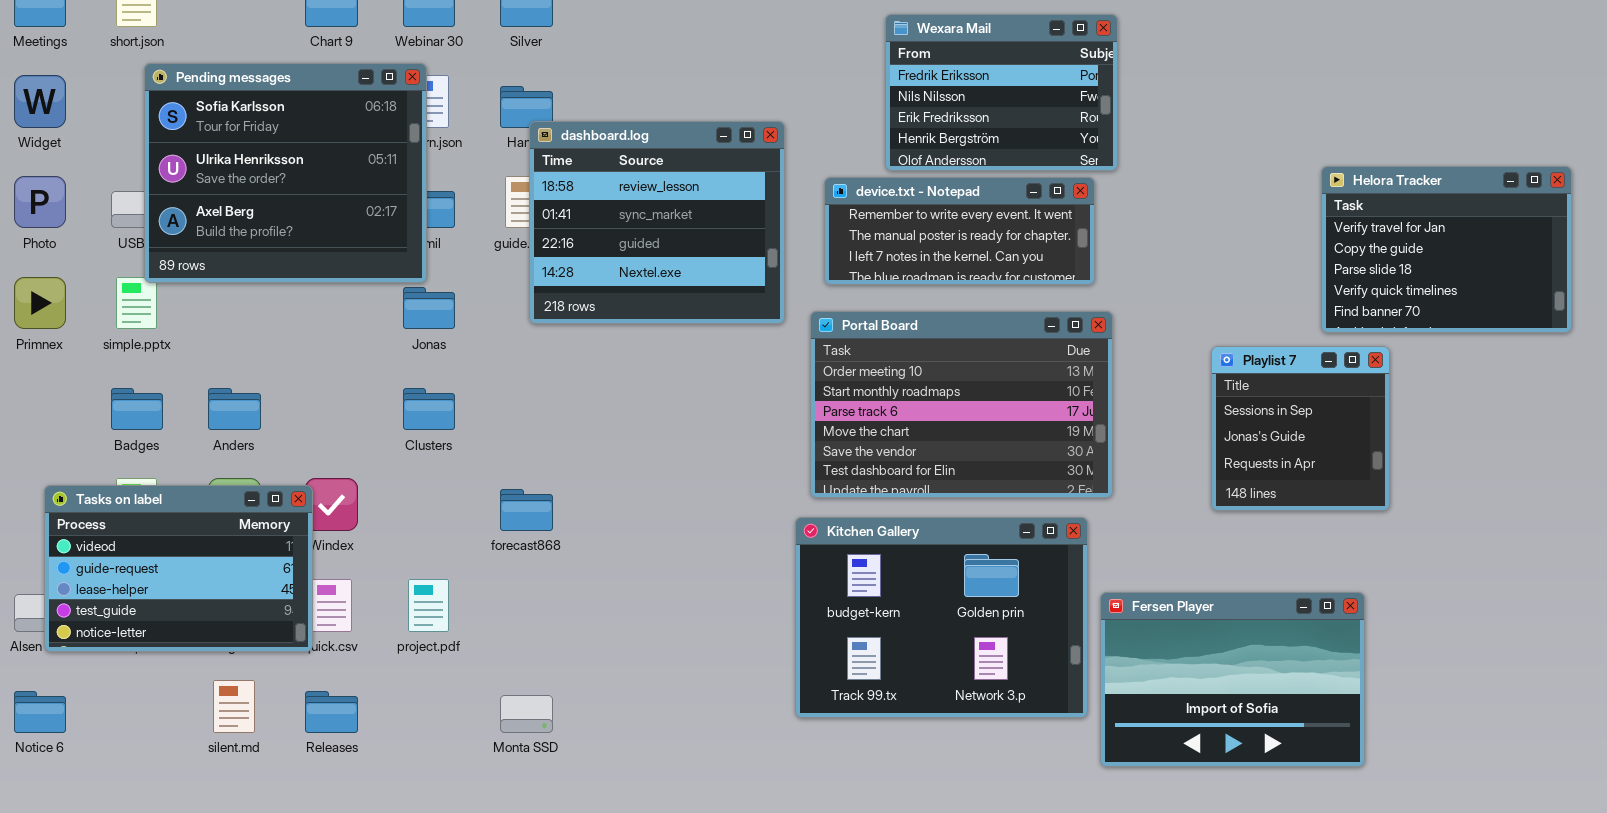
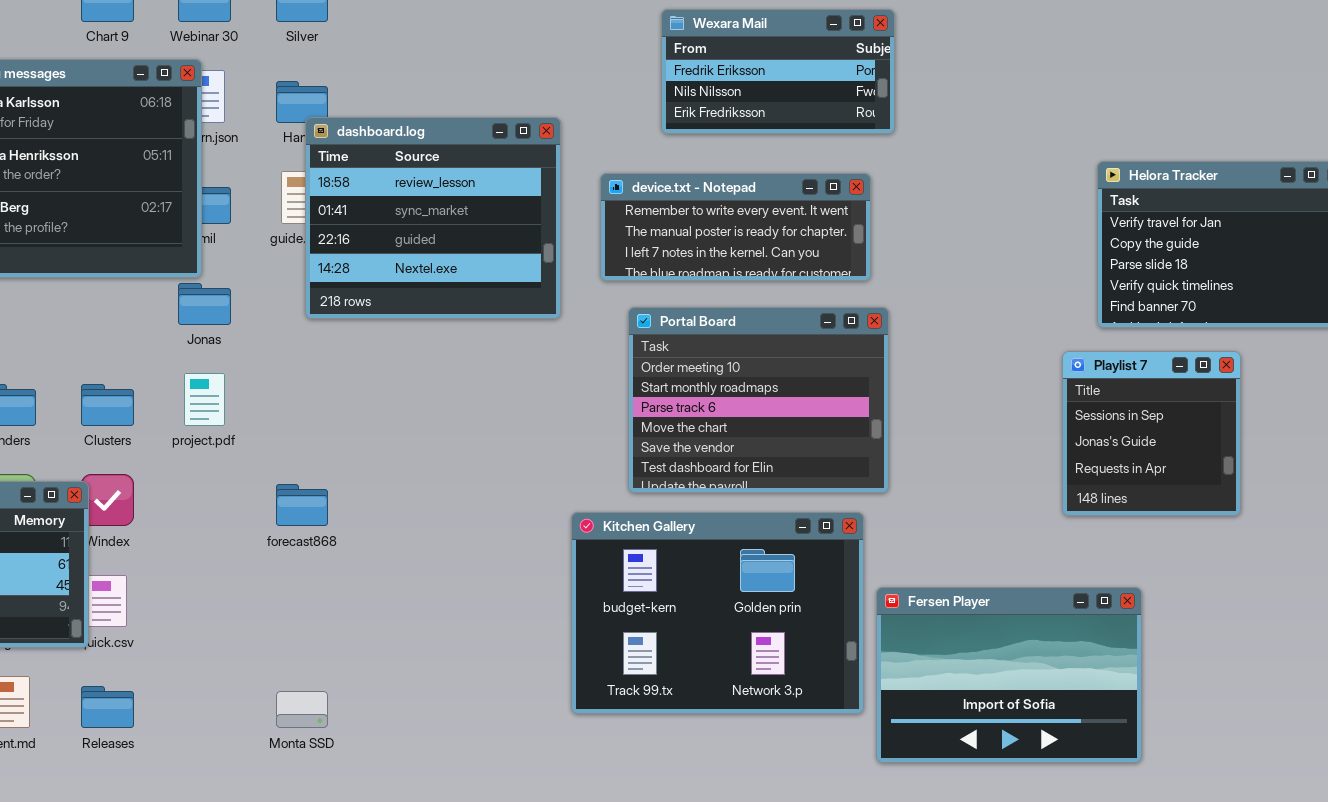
Wexara Mail: [885,14,1118,171] -> [661,9,895,134], resized
Portal Board: [810,311,1113,498] -> [628,307,889,493], resized
Playlist 7: [1211,346,1390,511] -> [1062,351,1241,516], moved
Clusters: [403,388,455,430] -> [81,384,134,426], moved
project.pdf: [408,579,449,632] -> [184,373,225,426], moved

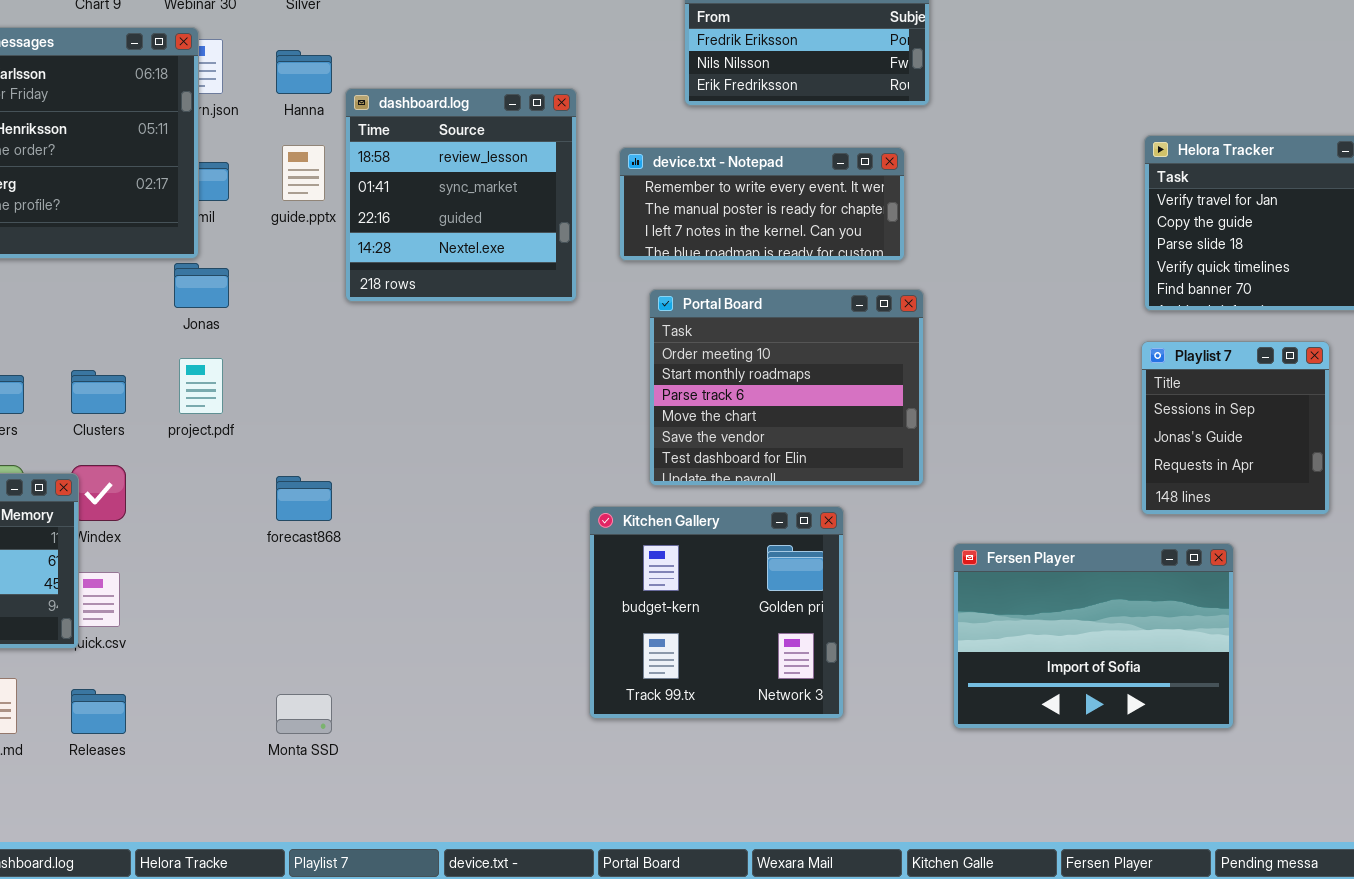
dashboard.log: [305,117,561,319] -> [345,88,577,302], resized
Playlist 7: [1062,351,1241,516] -> [1141,341,1330,515], moved
Kitchen Gallery: [571,512,864,714] -> [589,506,844,719], resized
Fersen Player: [876,587,1142,763] -> [953,543,1234,729], moved

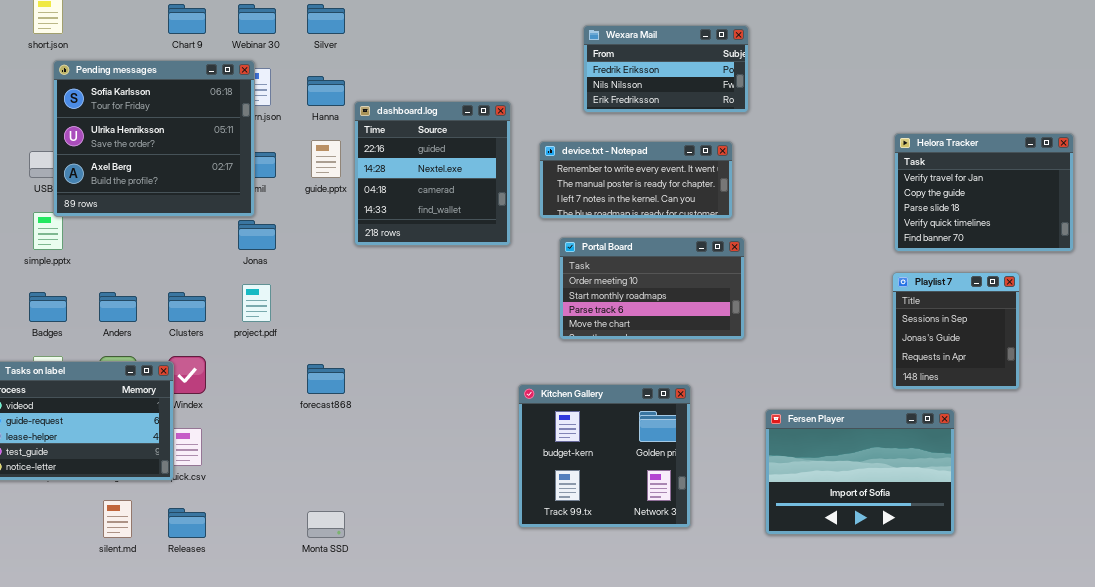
dashboard.log: [345,88,577,302] -> [354,101,511,246], scrolled down 2 rows
Portal Board: [649,289,924,486] -> [559,237,745,340], resized

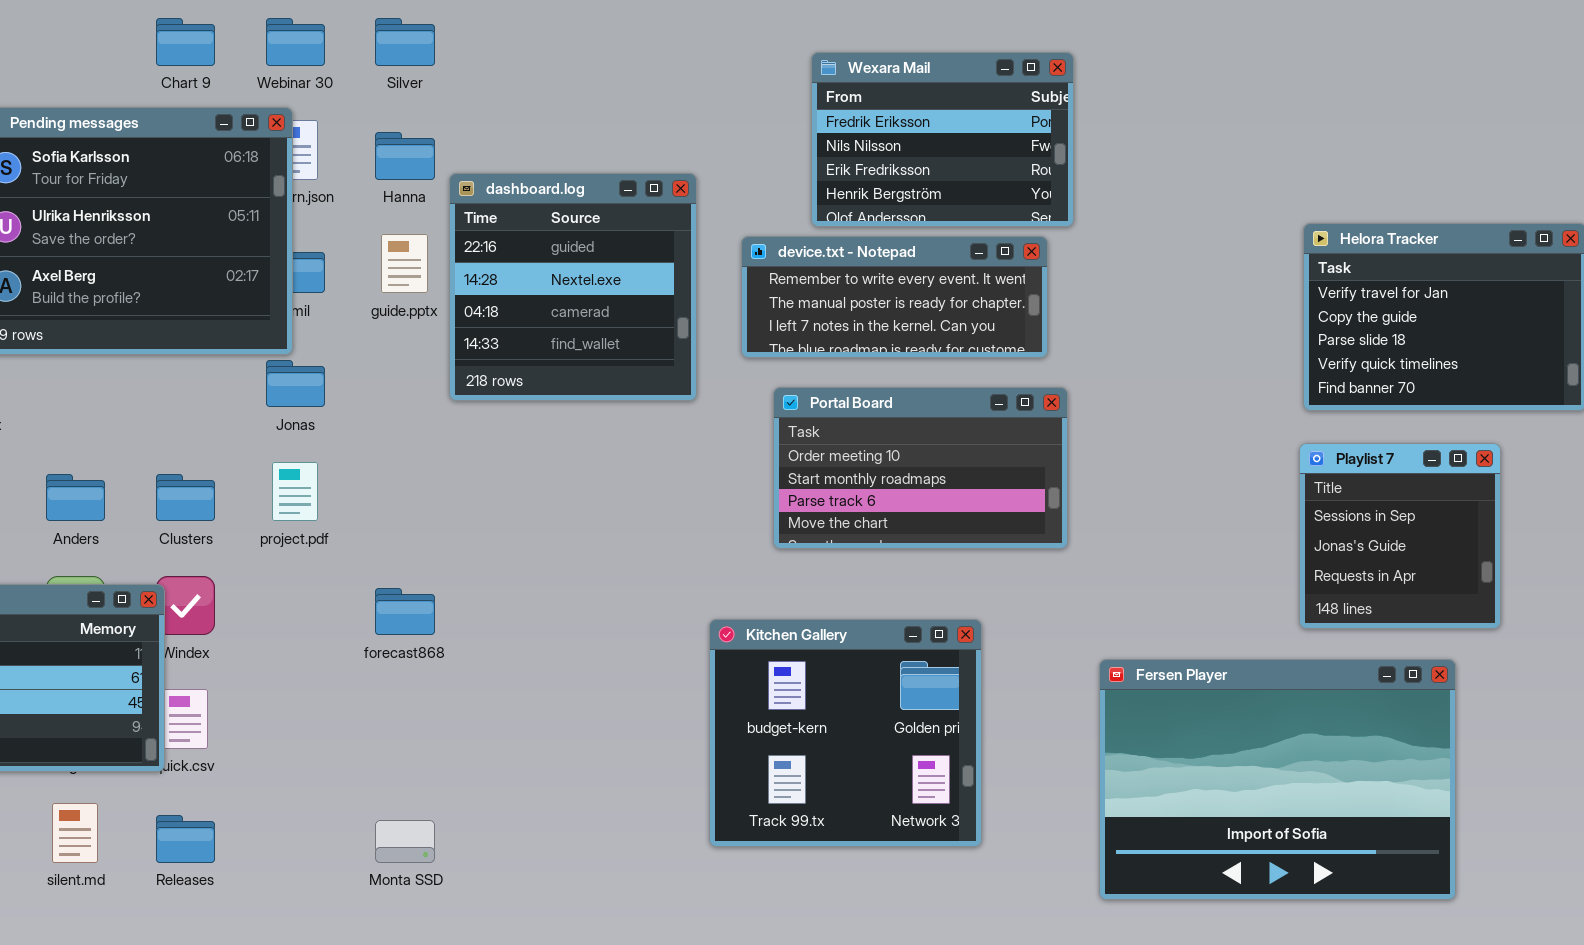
Wexara Mail: [583,25,749,113] -> [811,52,1074,227], resized
Fersen Player: [765,409,955,535] -> [1099,659,1456,900], resized

